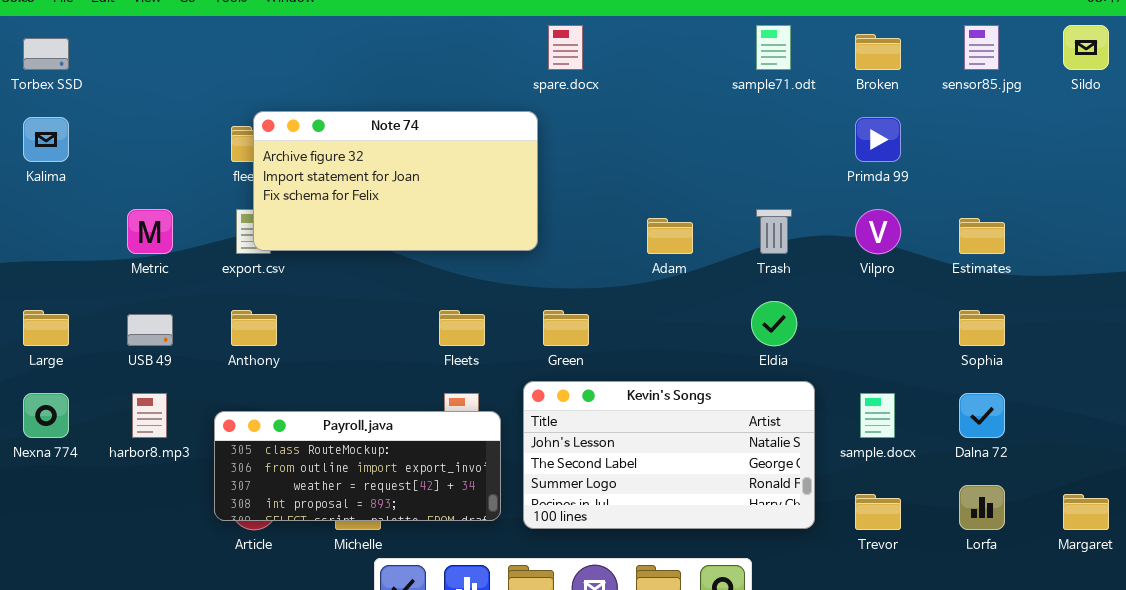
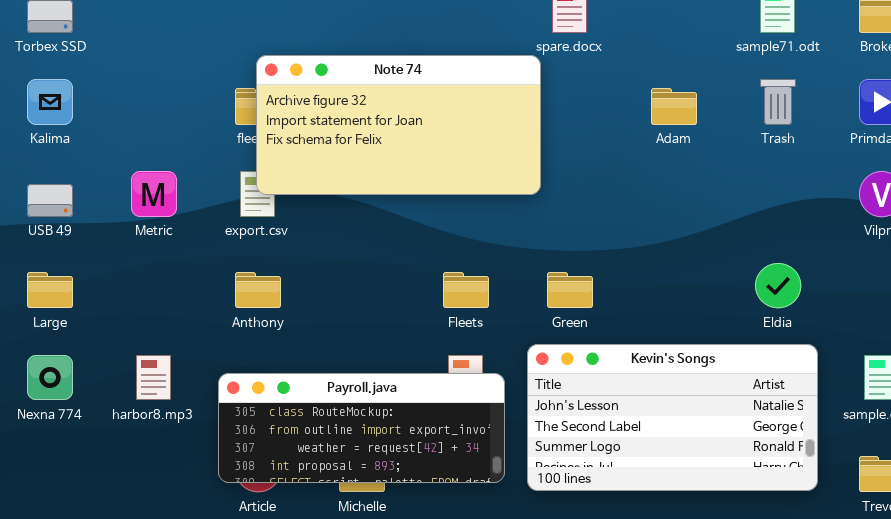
Note 74: [253,111,538,251] -> [256,55,541,195], moved
Trash: [756,209,792,254] -> [760,79,796,125], moved
Adam: [647,218,693,254] -> [651,88,697,125], moved
USB 49: [127,314,173,346] -> [27,184,73,217], moved

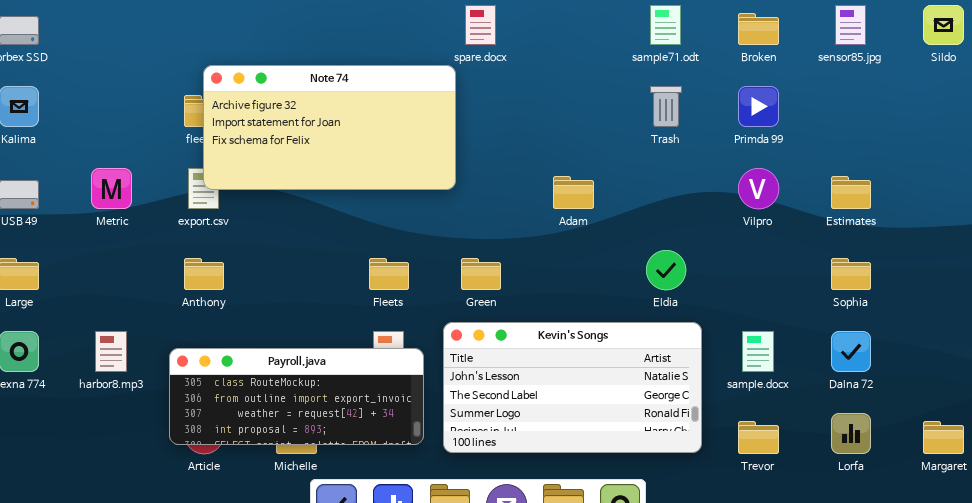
Adam: [651,88,697,125] -> [553,176,594,209], moved

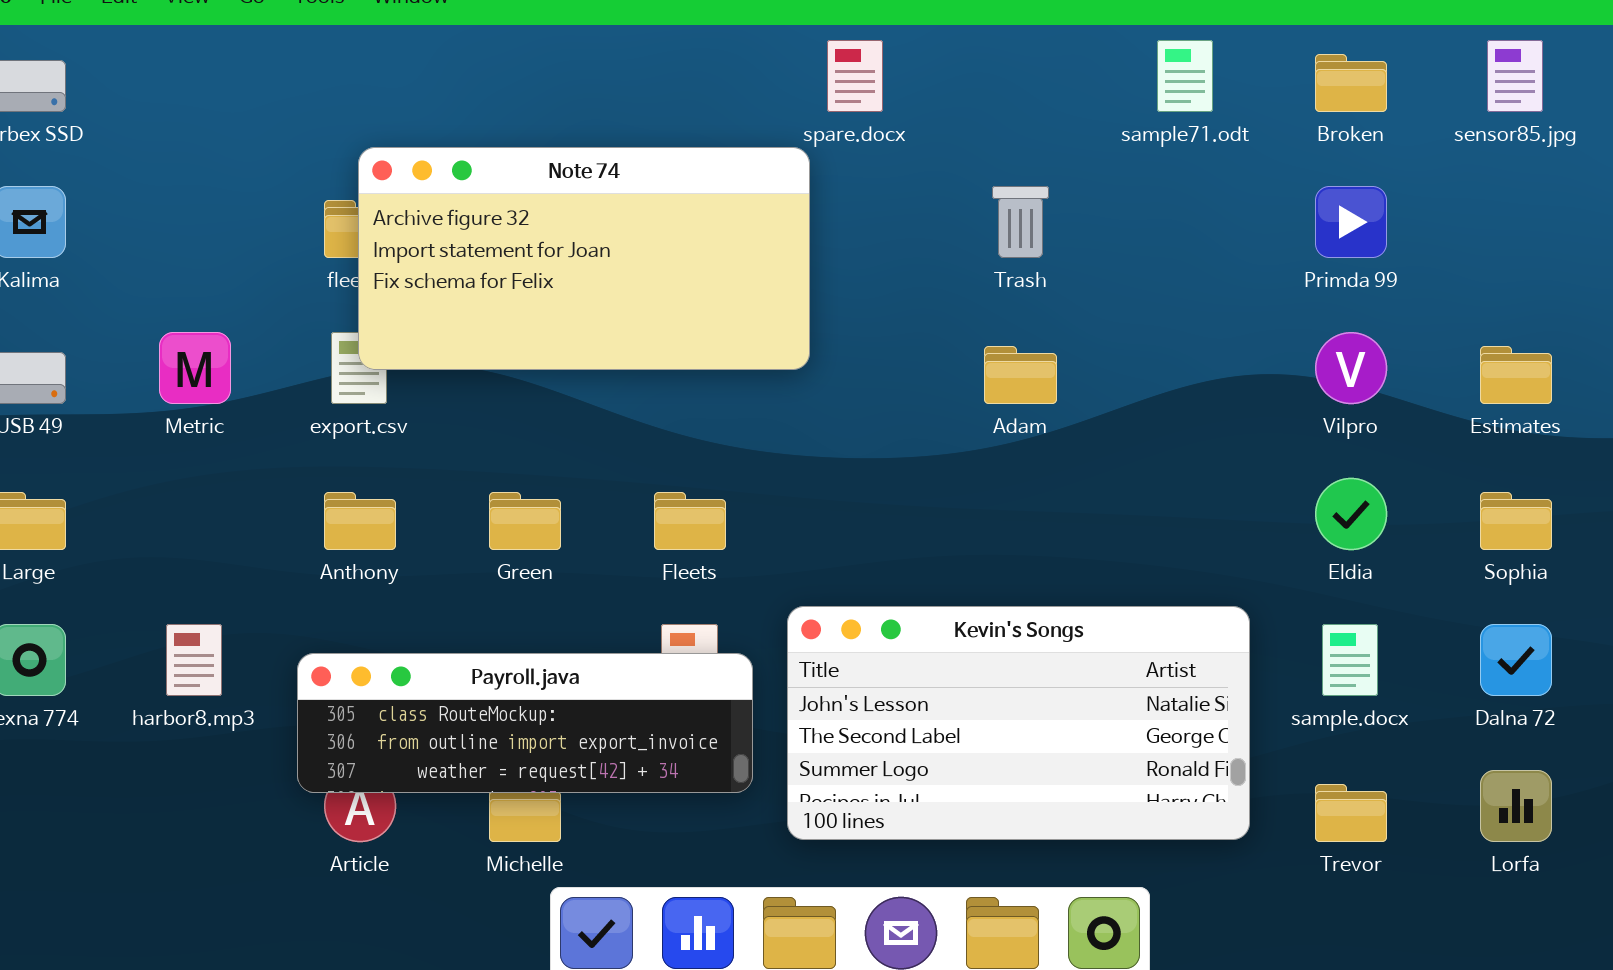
Trash: [650,86,682,127] -> [992,186,1049,258], moved
Eldia: [646,250,686,290] -> [1315,478,1387,550], moved
Green: [461,258,501,290] -> [489,492,561,550], moved
Payroll.java: [169,348,424,445] -> [297,653,753,793], resized

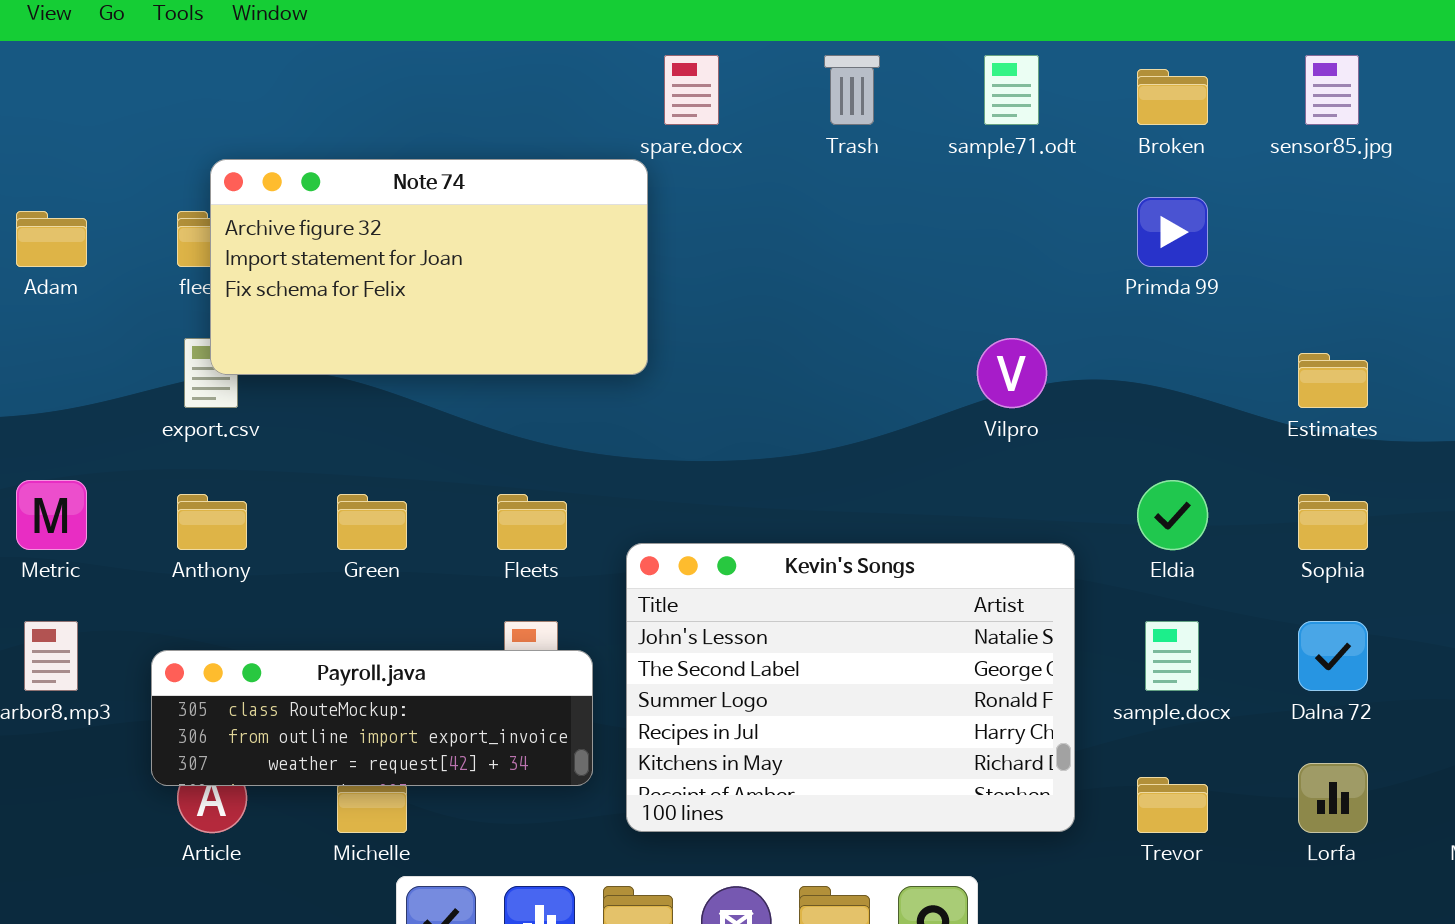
Trash: [992,186,1049,258] -> [824,55,880,125], moved
Metric: [159,332,231,404] -> [16,480,87,550], moved
Vilpro: [1315,332,1387,404] -> [977,338,1047,408], moved
Adam: [984,346,1057,404] -> [16,211,87,267], moved
Kevin's Songs: [787,606,1250,840] -> [626,543,1075,832], resized

